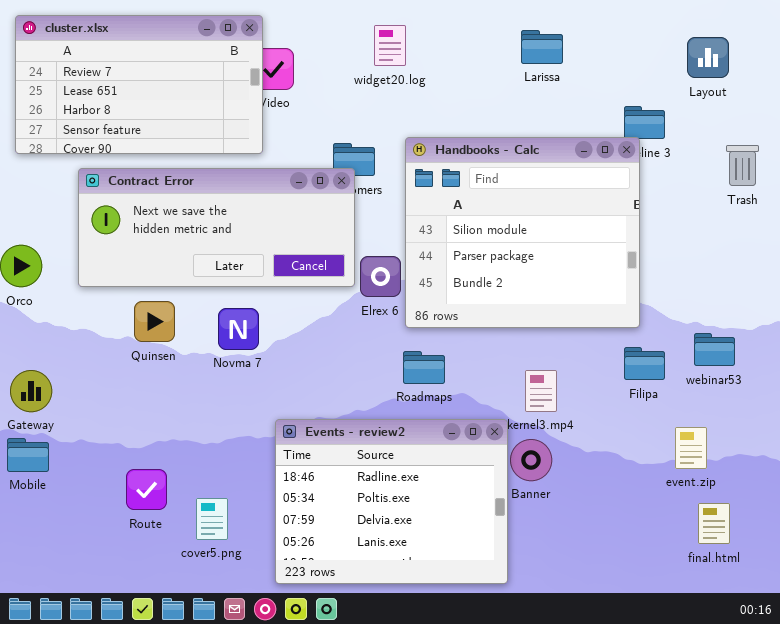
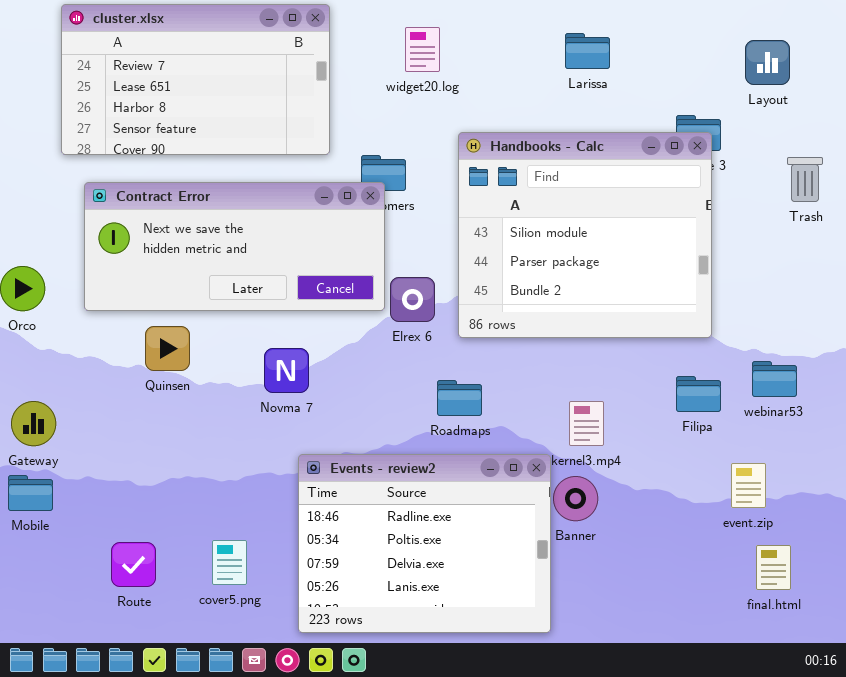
cluster.xlsx: [15,15,263,154] -> [61,4,330,155], moved
Handbooks - Calc: [405,137,640,328] -> [458,132,712,338], moved
Novma 7: [218,308,259,350] -> [264,348,309,393], moved
Route: [126,469,167,510] -> [111,542,156,587], moved

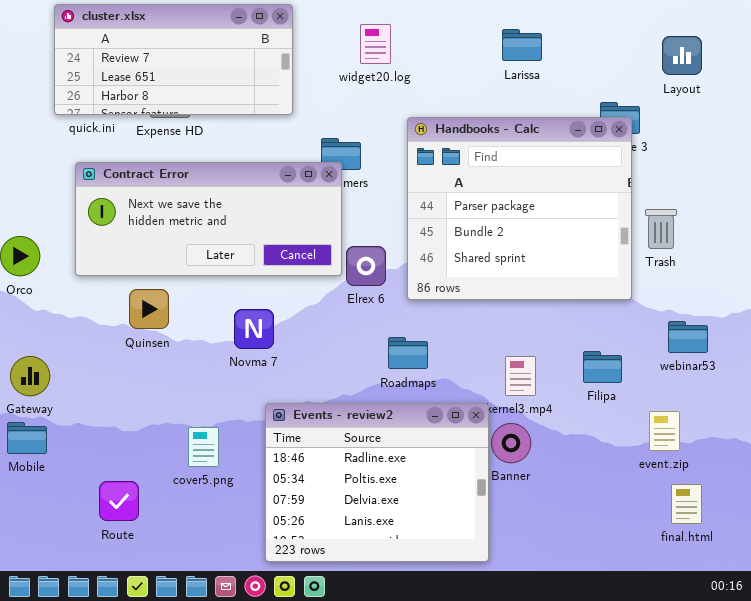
cluster.xlsx: [61,4,330,155] -> [54,4,293,115], resized
Handbooks - Calc: [458,132,712,338] -> [407,117,632,300], scrolled down 1 row
Trash: [787,157,823,202] -> [645,209,677,249], moved
Filipa: [676,376,721,412] -> [583,351,622,383], moved
cover5.png: [212,540,247,585] -> [188,427,219,467], moved

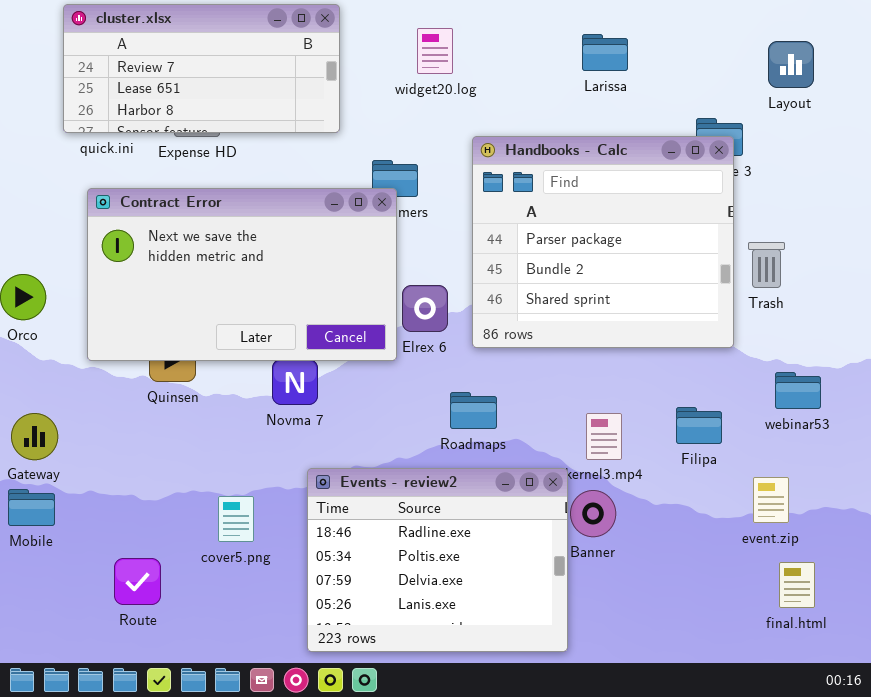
Contract Error: [75,162,342,276] -> [87,188,397,361], resized

